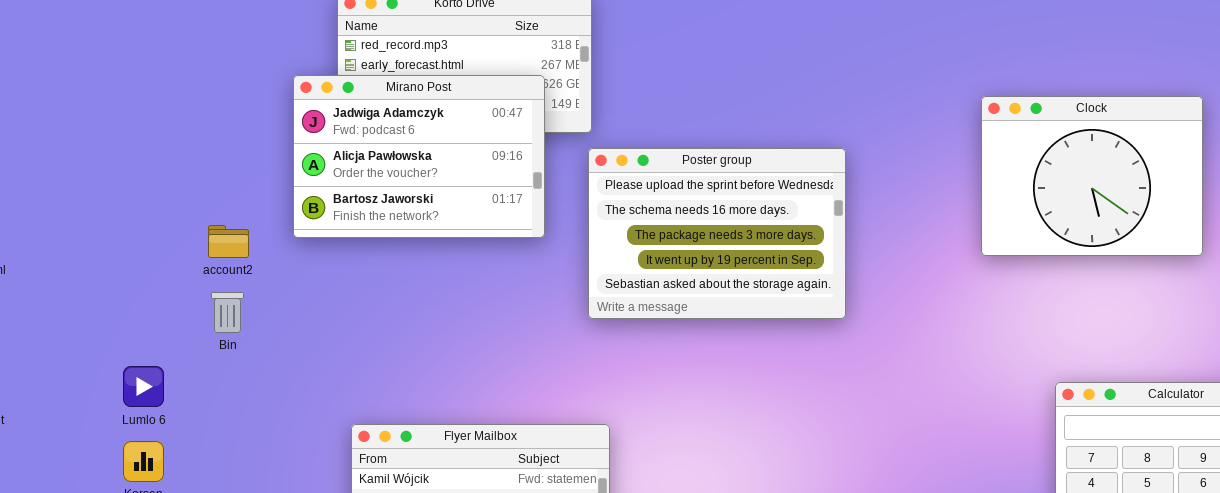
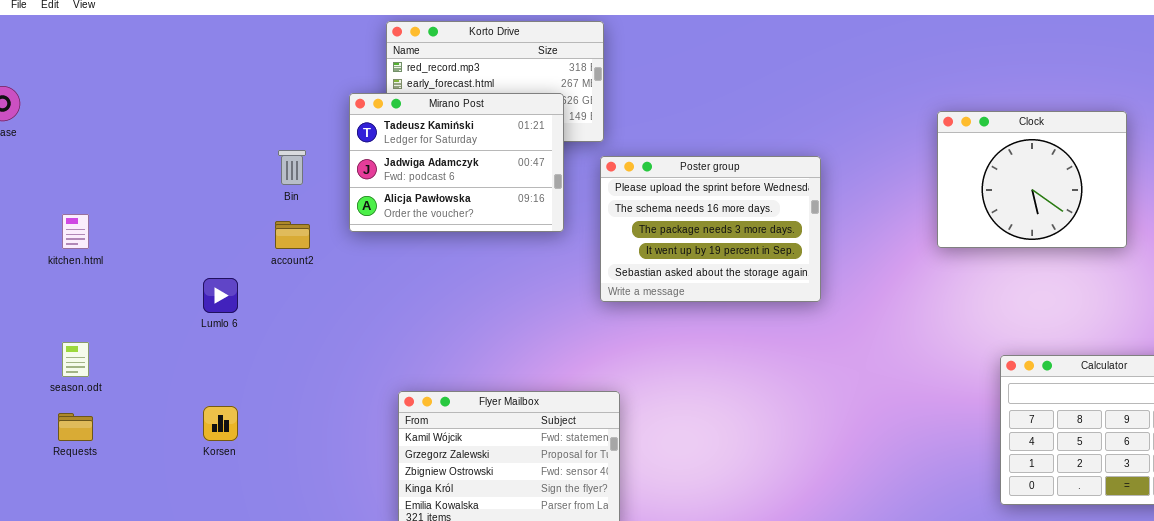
Mirano Post: [293,75,545,238] -> [349,93,564,232], scrolled up 1 row
Bin: [211,292,244,333] -> [278,150,306,185], moved
Lumlo 6: [123,366,164,407] -> [203,278,238,313], moved

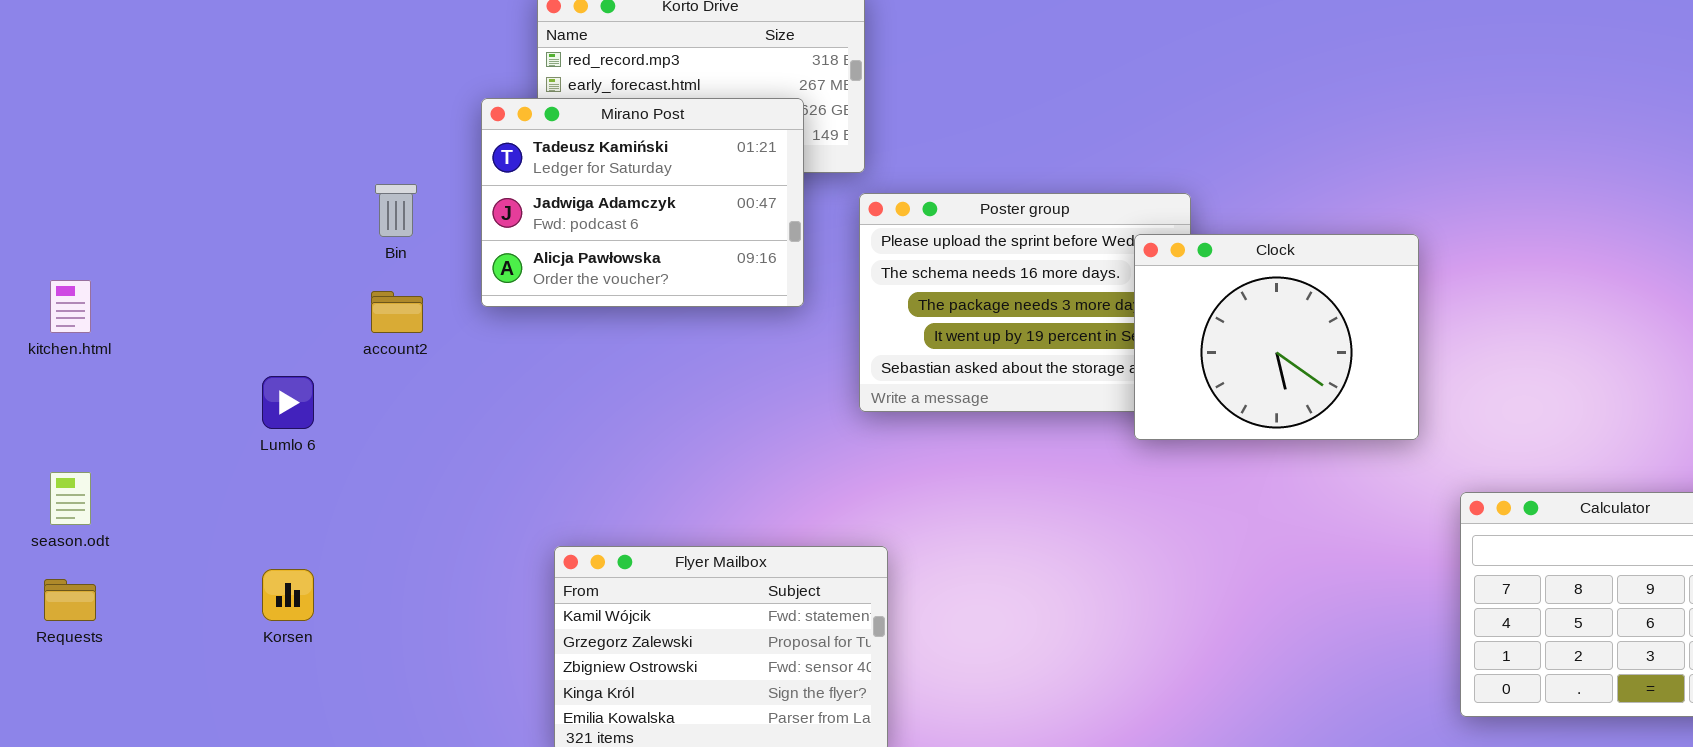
Clock: [937,111,1127,248] -> [1134,234,1419,440], moved

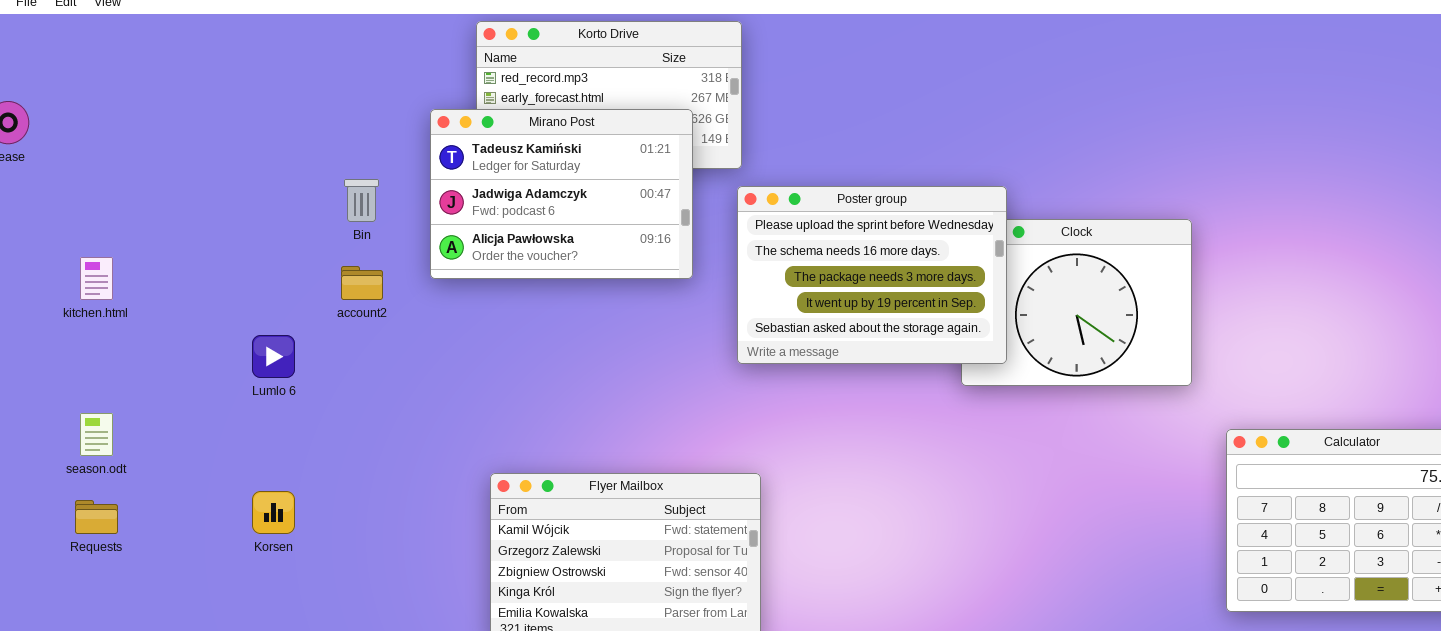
Poster group: [859,193,1191,412] -> [737,186,1007,364], raised

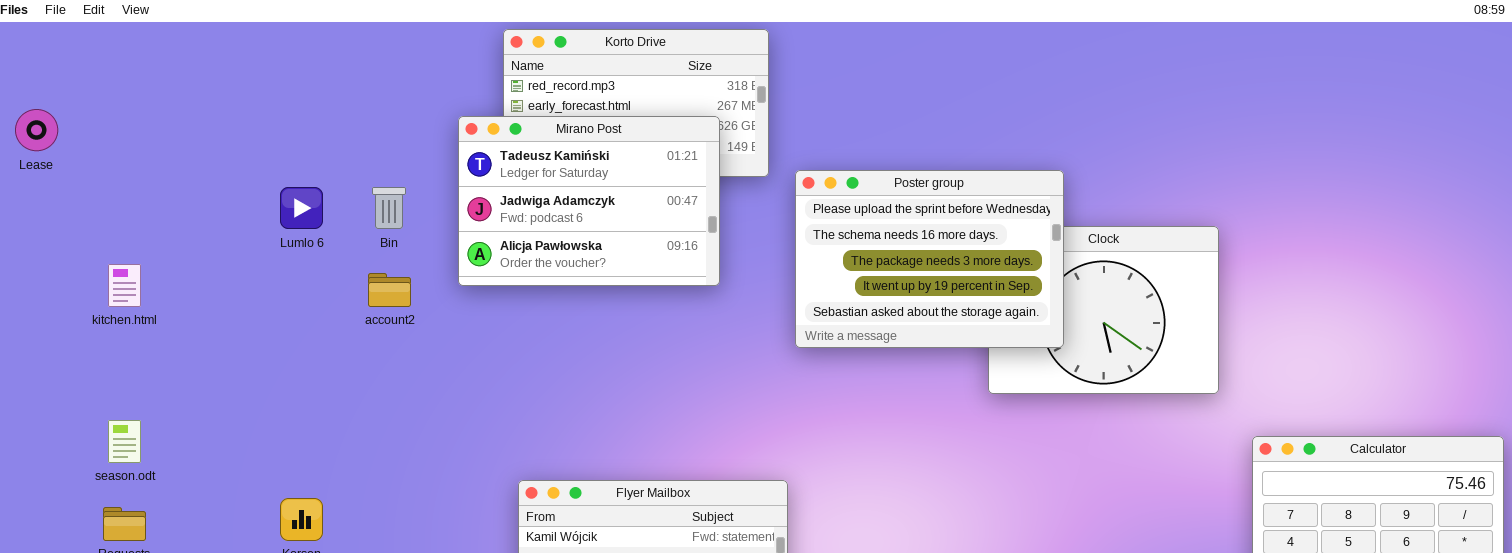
Poster group: [737,186,1007,364] -> [795,170,1064,348], moved
Lumlo 6: [252,335,295,378] -> [280,187,323,229], moved

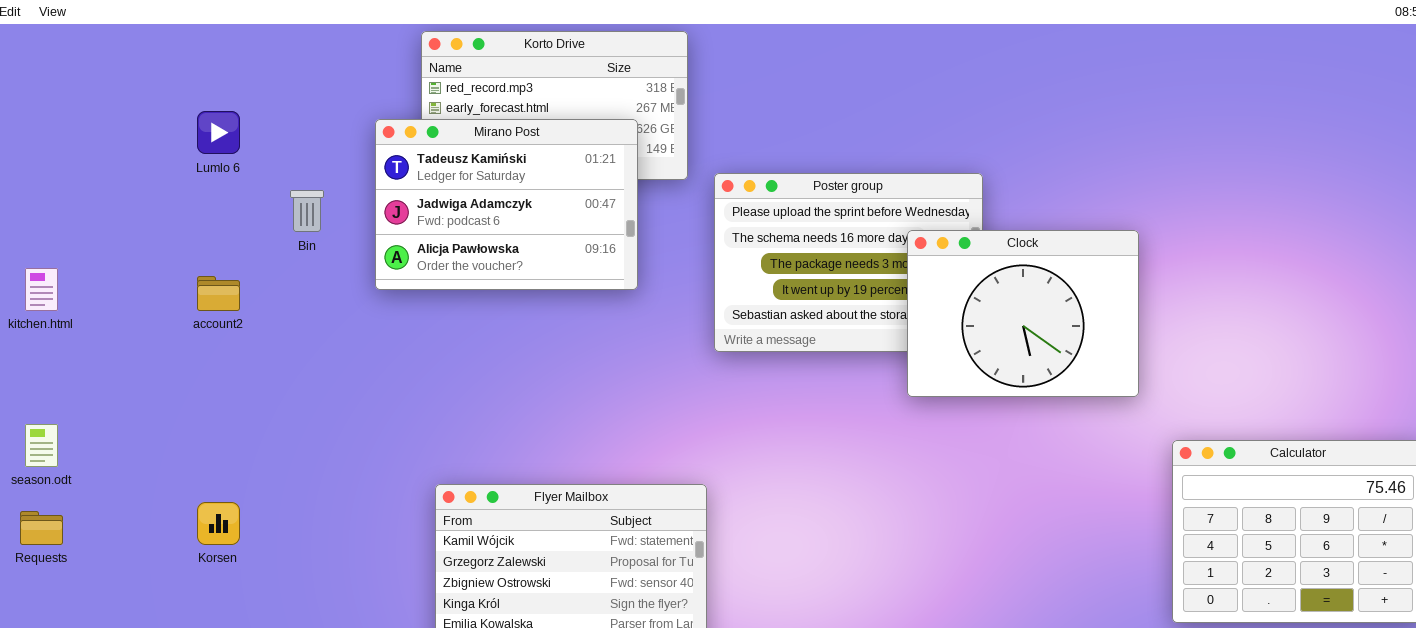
Lumlo 6: [280,187,323,229] -> [197,111,240,154], moved
Clock: [988,226,1219,394] -> [907,230,1139,397], raised
account2: [368,273,411,307] -> [197,276,240,311], moved

